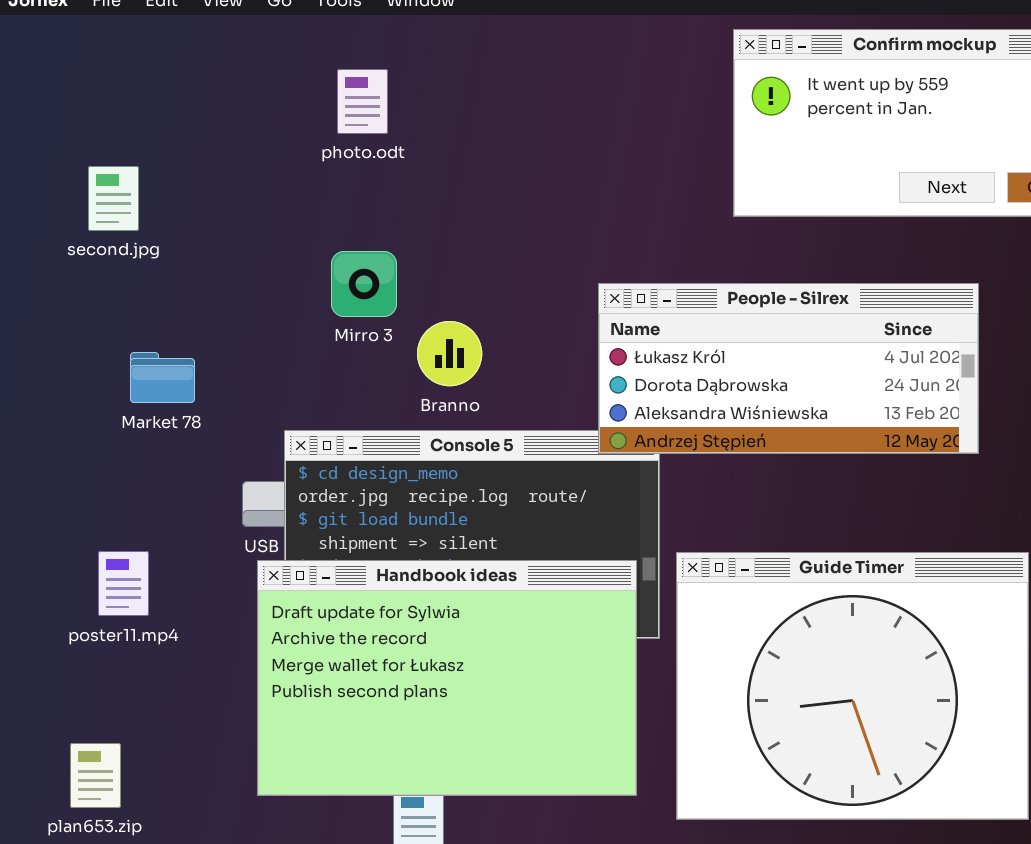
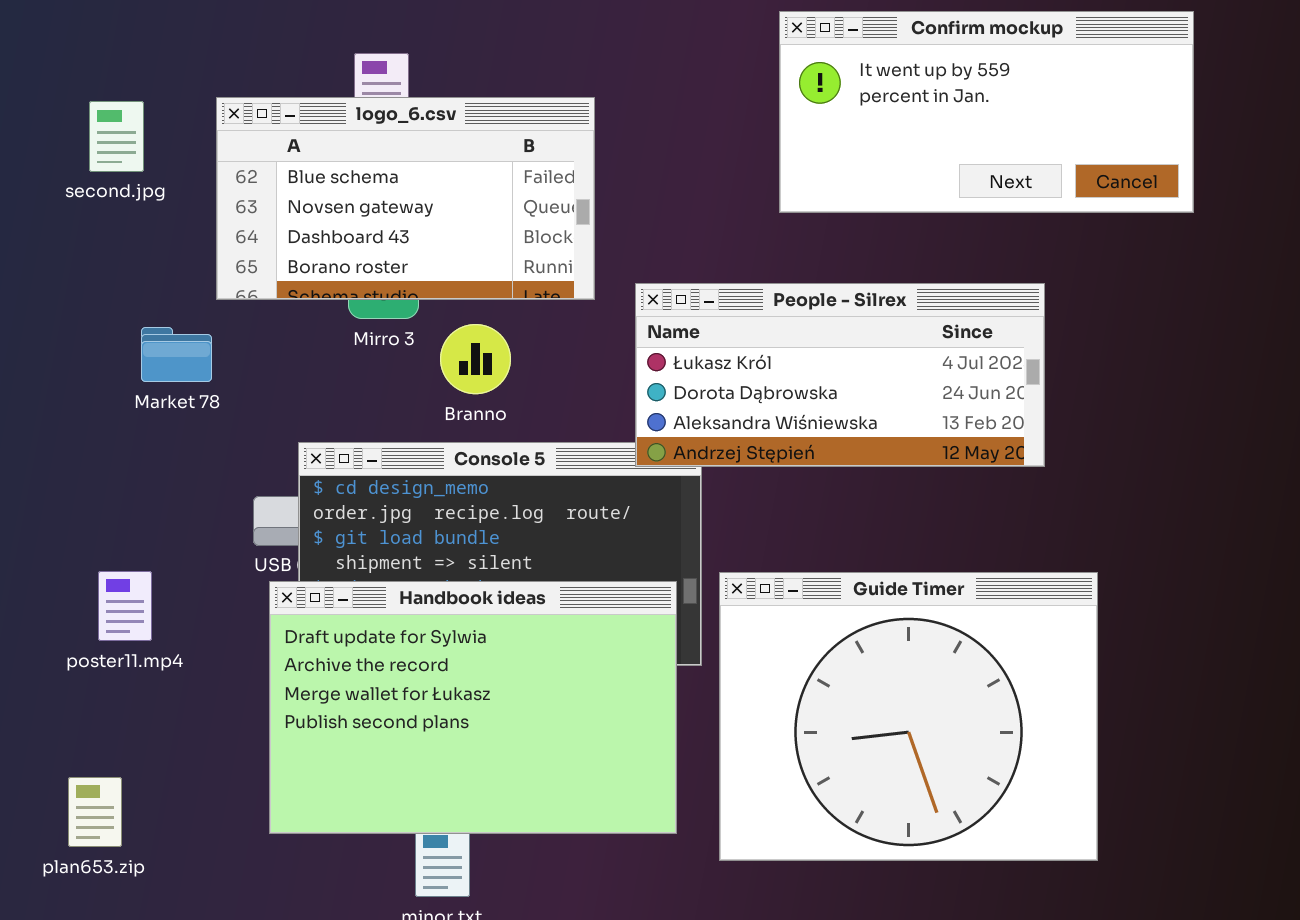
logo_6.csv: none -> [216,97,595,300], opened
second.jpg: [88,166,139,231] -> [89,101,144,172], moved
Market 78: [130,352,195,403] -> [141,327,212,382], moved

